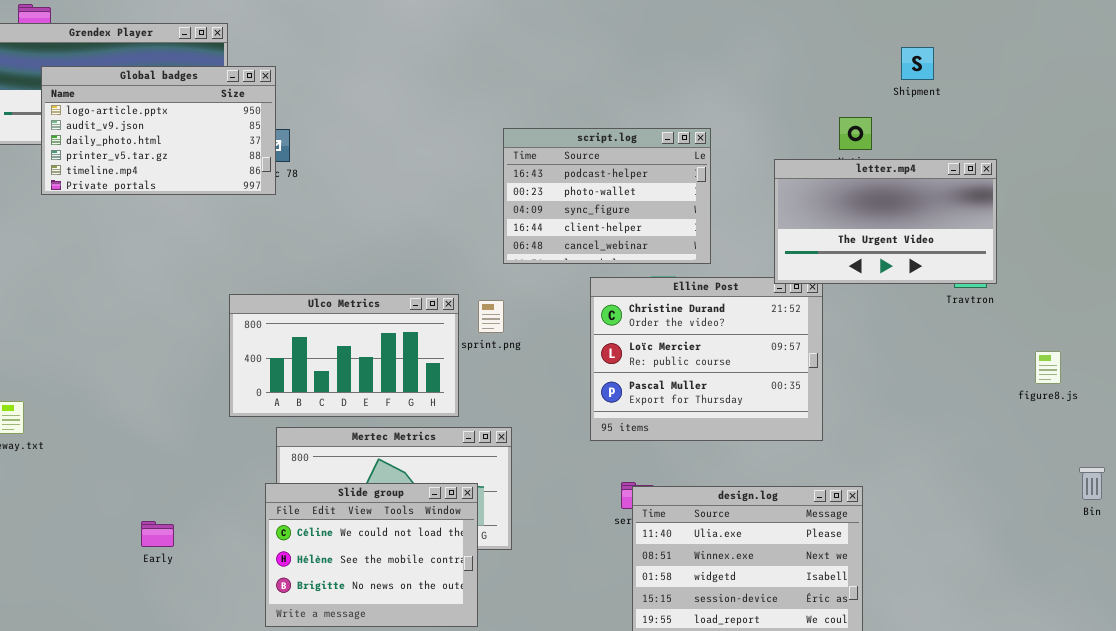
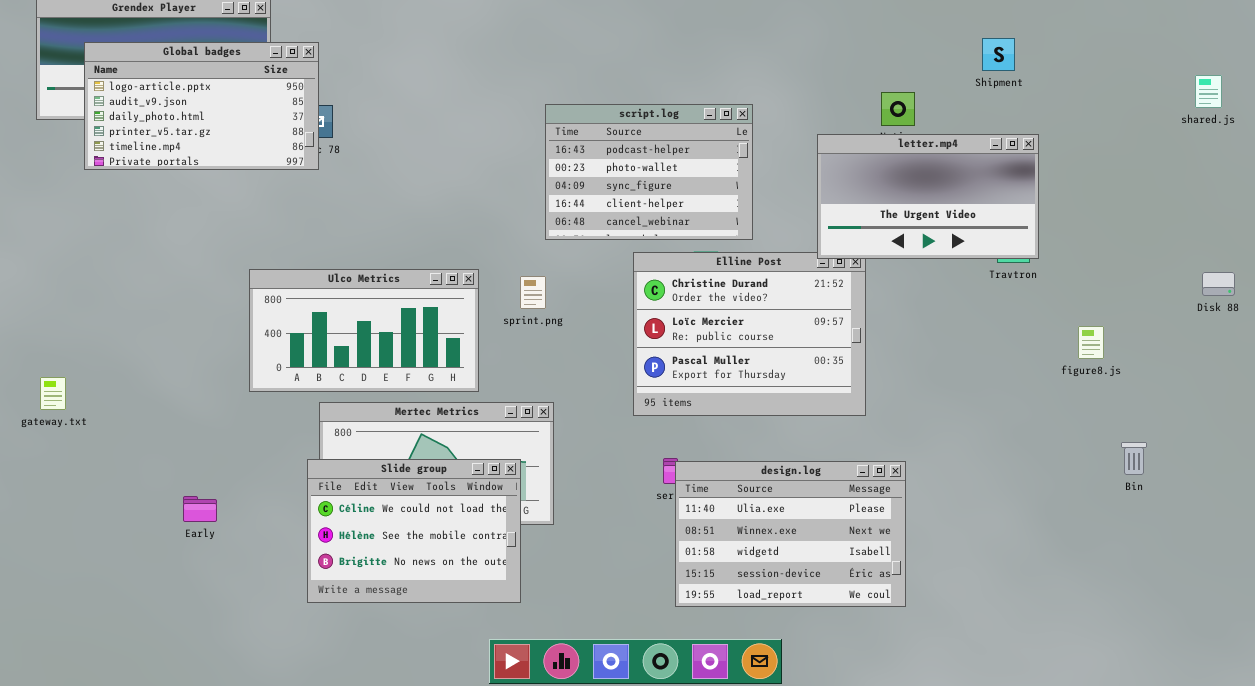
Shipment: [901,47,934,80] -> [982,38,1015,71], moved
Ulco Metrics: [229,294,459,417] -> [249,269,479,392], moved

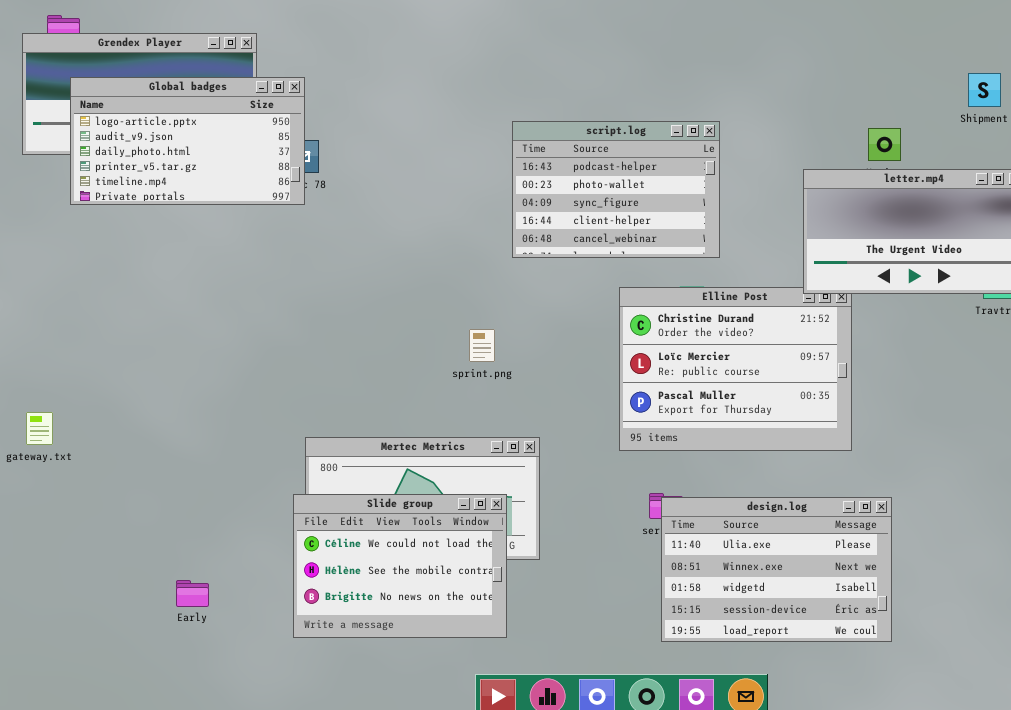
script.log: [545,104,753,240] -> [512,121,720,258], moved
Ulco Metrics: [249,269,479,392] -> none, closed
sprint.png: [520,276,546,309] -> [469,329,495,362], moved
Early: [183,496,217,522] -> [176,580,209,607], moved

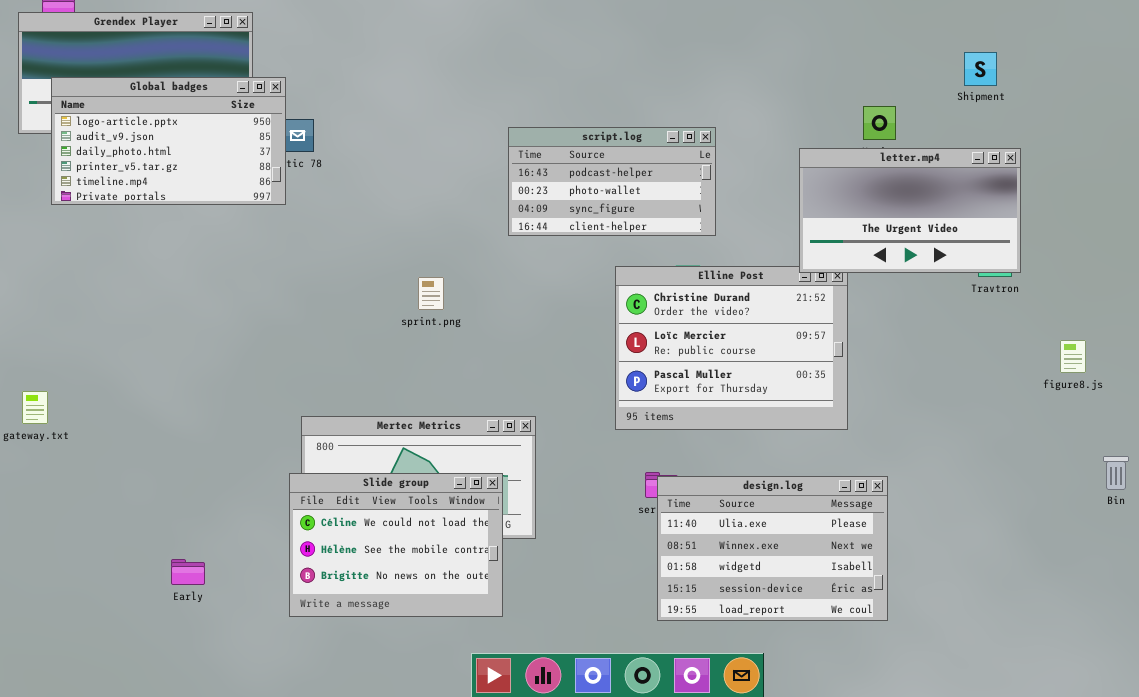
Global badges: [70,77,305,205] -> [51,77,286,205], moved
script.log: [512,121,720,258] -> [508,127,716,236], resized
sprint.png: [469,329,495,362] -> [418,277,444,310], moved

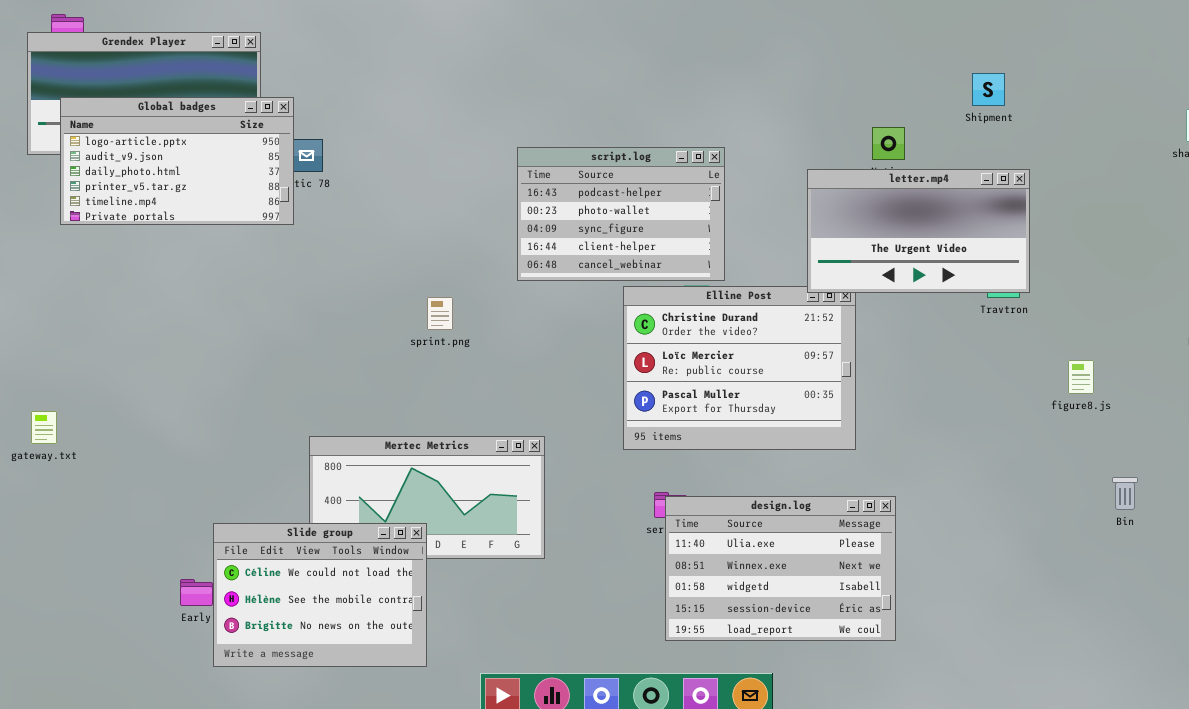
script.log: [508,127,716,236] -> [517,147,725,281], resized
Slide group: [289,473,503,617] -> [213,523,427,667], moved

